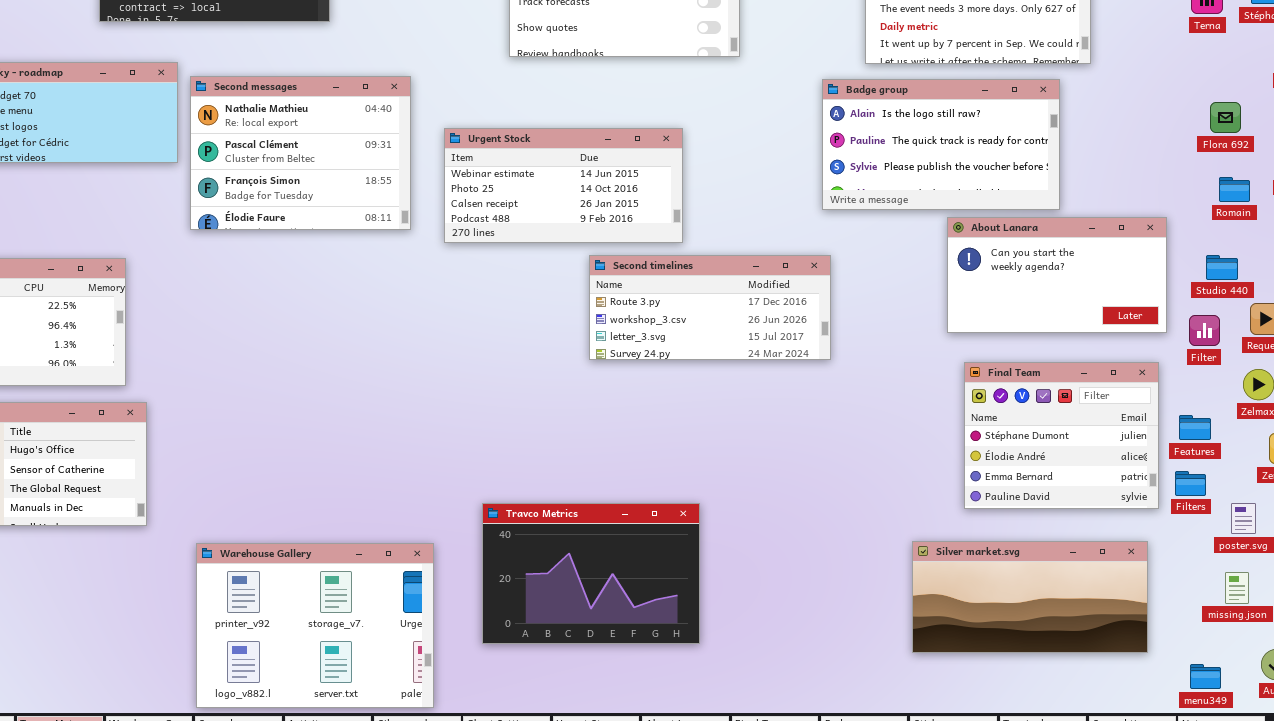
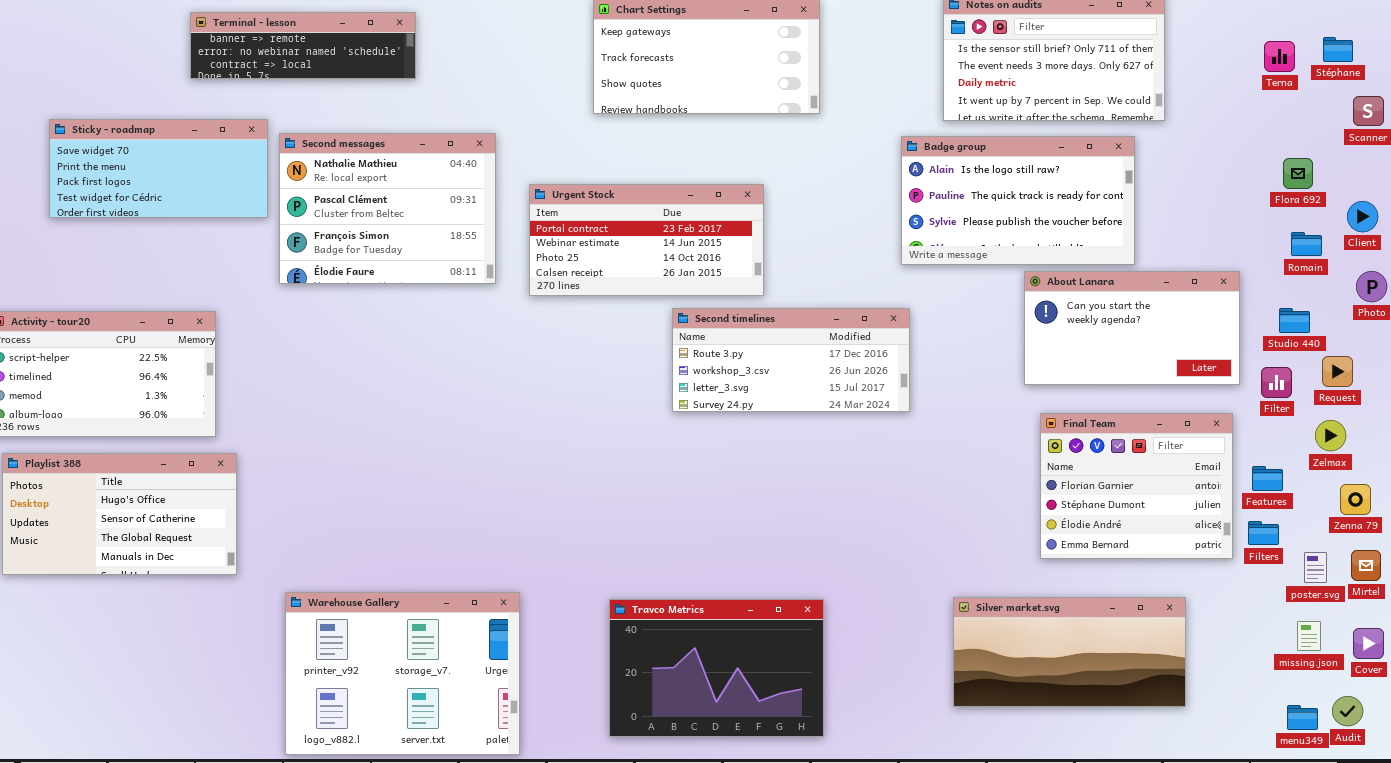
Urgent Stock: [444,128,683,243] -> [529,184,764,296], scrolled up 1 row
Final Team: [964,362,1159,509] -> [1040,413,1233,559], scrolled up 1 row
Travco Metrics: [482,503,700,644] -> [609,599,824,737], moved
Silver market.svg: [912,541,1148,653] -> [953,597,1186,707], moved
menu349: [1190,664,1221,689] -> [1287,705,1318,730], moved

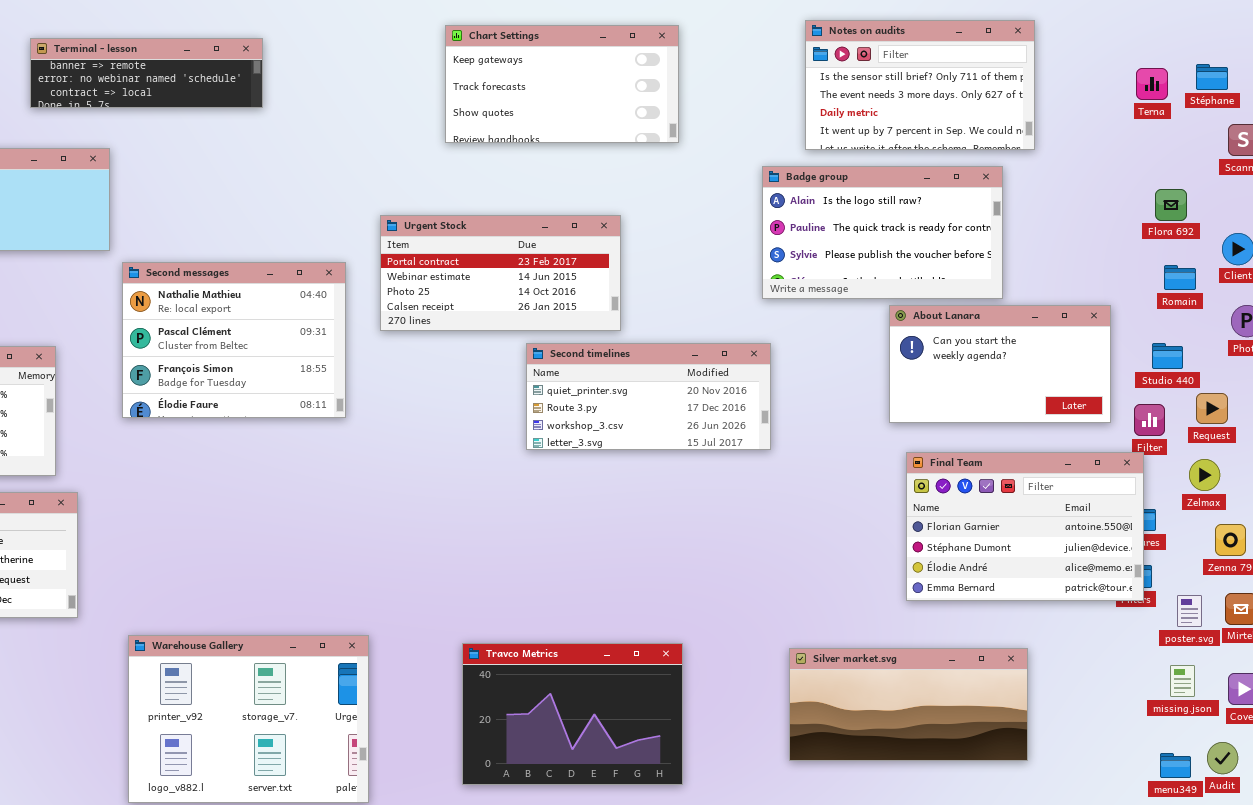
Second messages: [279,133,496,284] -> [122,262,346,418], moved
Second timelines: [672,308,910,412] -> [526,343,771,450], scrolled up 1 row
Final Team: [1040,413,1233,559] -> [906,452,1144,601], resized
Silver market.svg: [953,597,1186,707] -> [789,648,1028,761], moved

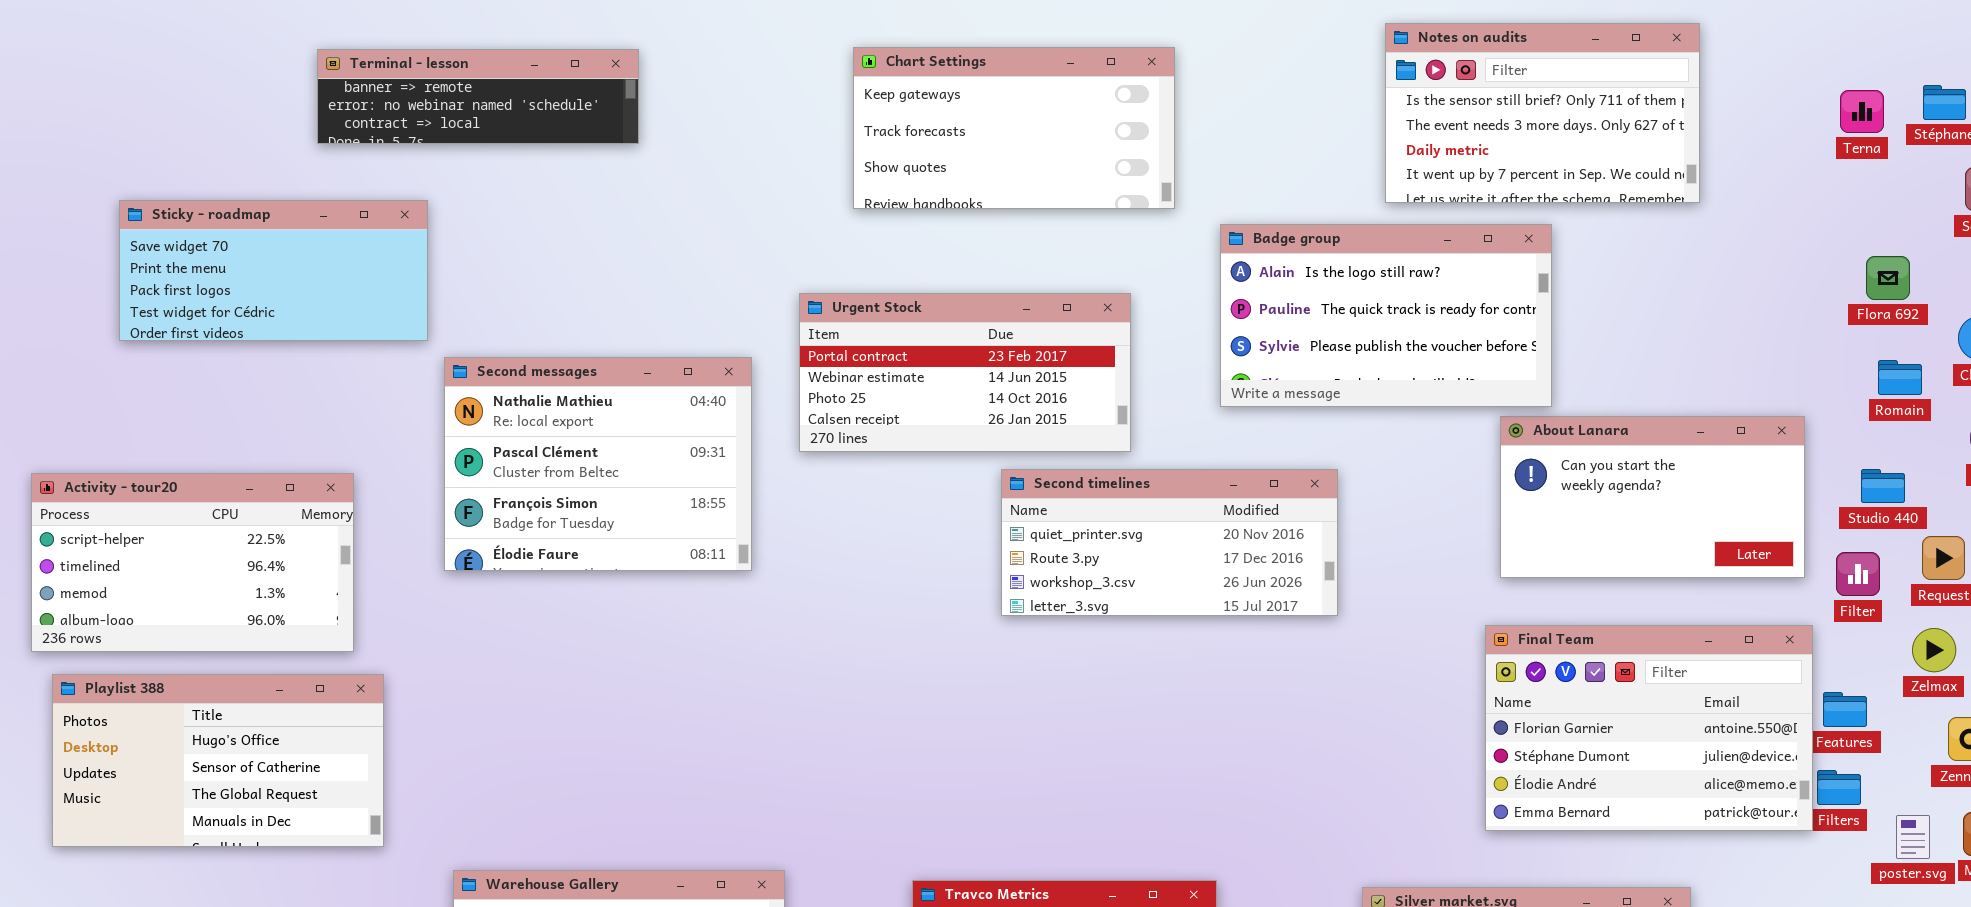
Chart Settings: [445,25,679,143] -> [853,47,1175,209], moved
Badge group: [762,166,1003,299] -> [1220,224,1552,407], moved
Final Team: [906,452,1144,601] -> [1485,625,1813,831], moved

